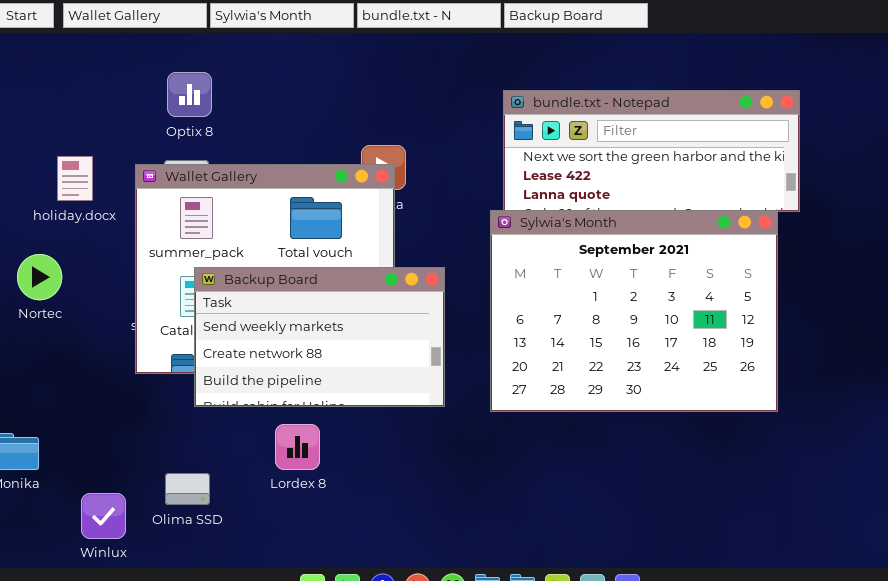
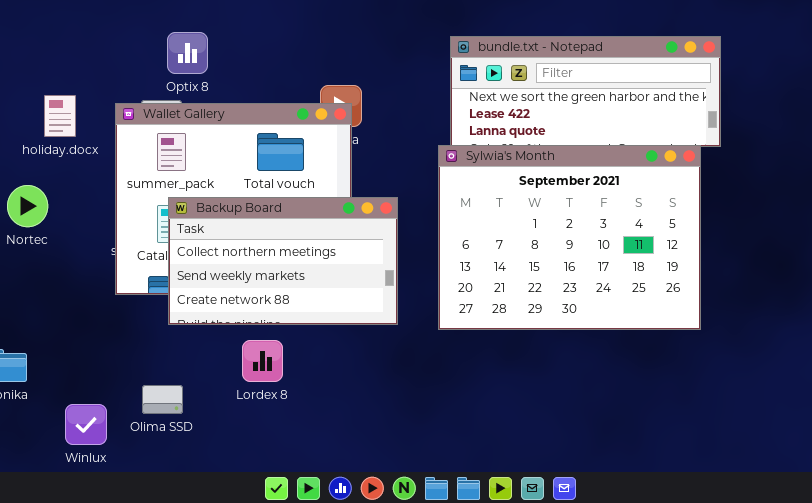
Optix 8: [167,72,212,117] -> [167,32,208,74], moved
Backup Board: [194,267,445,407] -> [168,197,398,325], scrolled up 1 row

